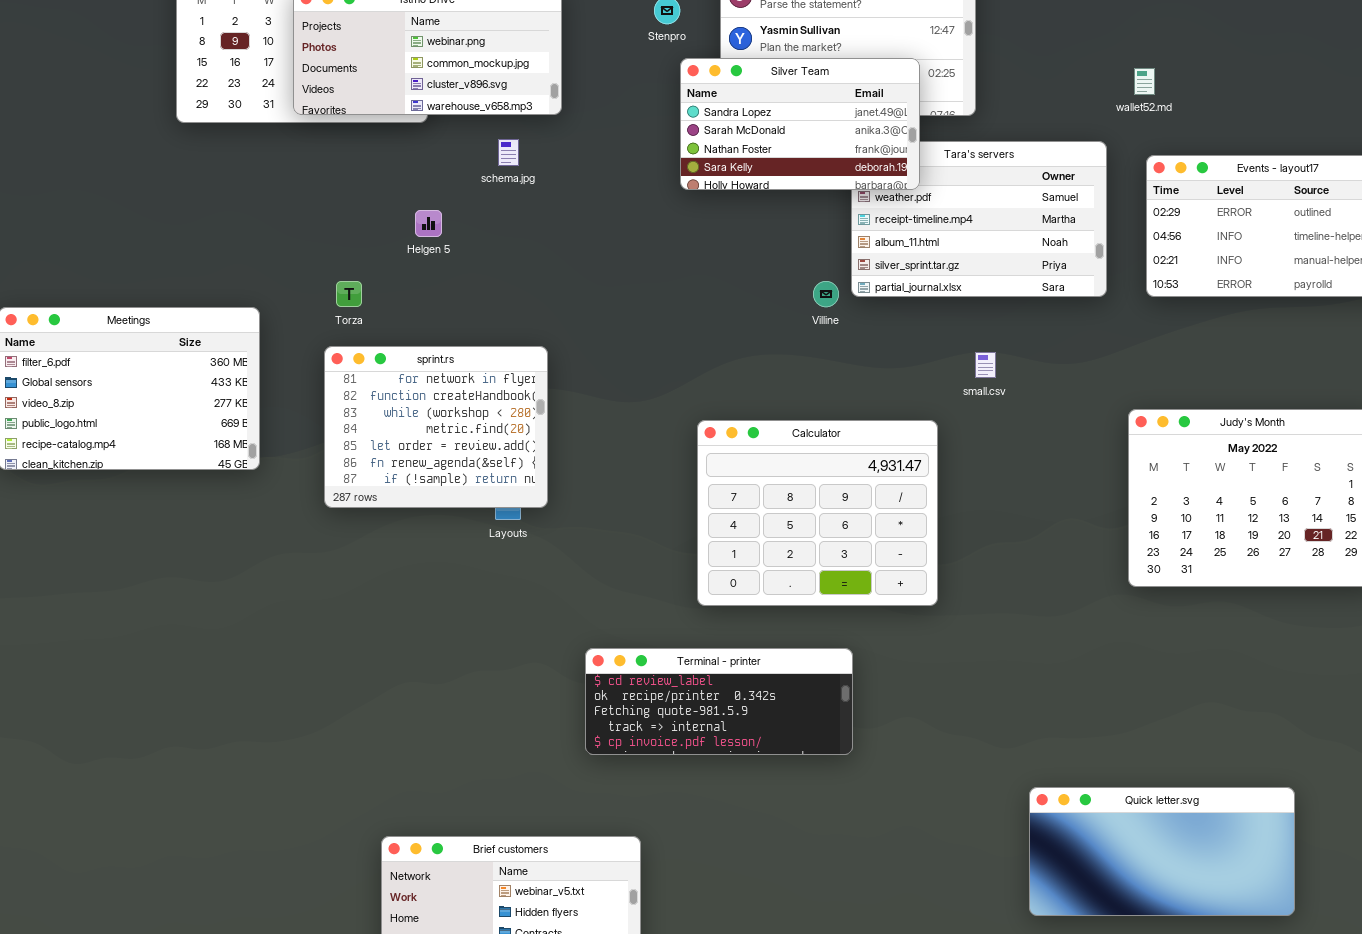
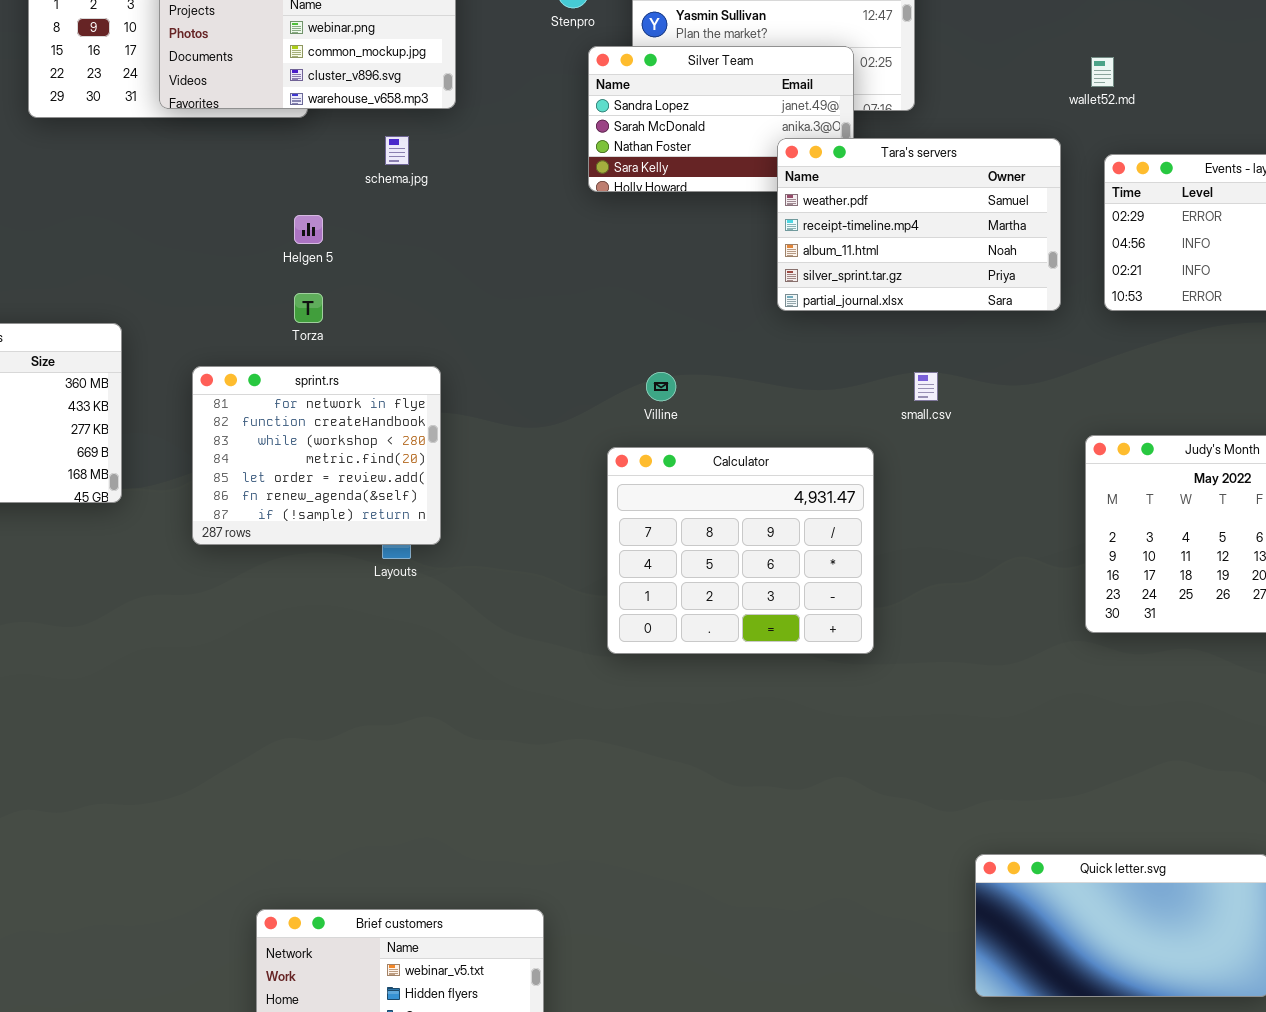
Tara's servers: [851,141,1107,297] -> [777,138,1061,311], raised
Torza: [336,281,362,307] -> [294,293,323,323], moved
Villine: [813,281,839,307] -> [646,372,676,401], moved
Terminal - printer: [585,648,853,755] -> none, closed

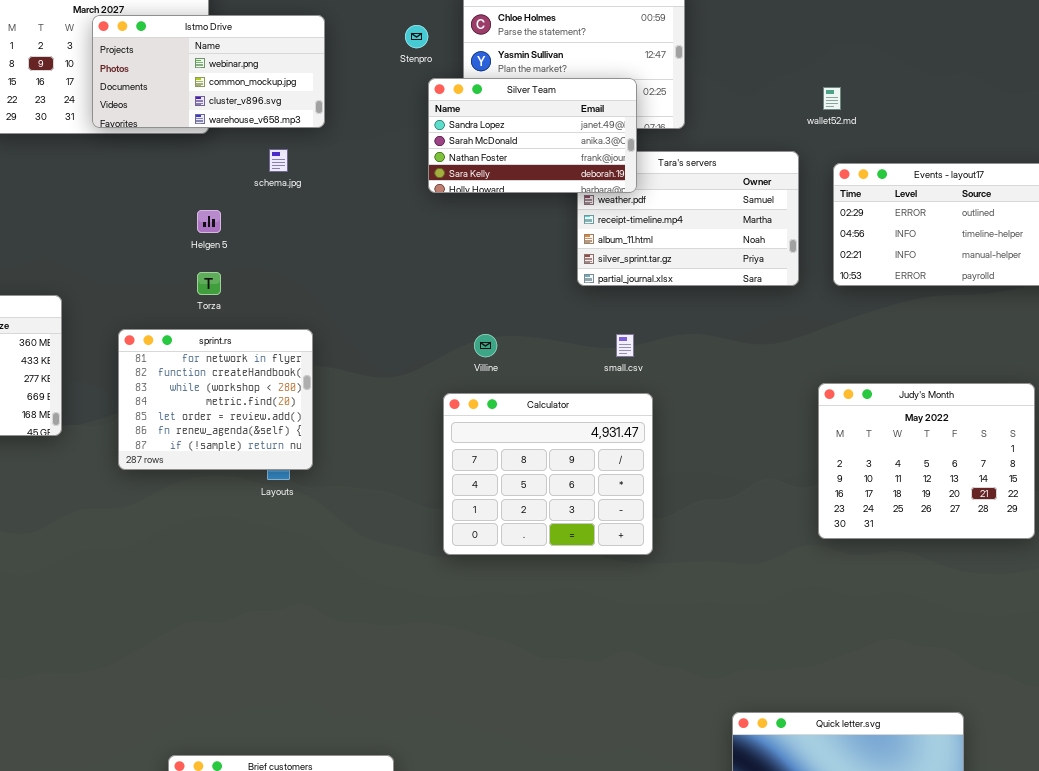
Silver Team: [588,46,854,192] -> [428,78,637,193], raised
small.csv: [914,372,938,401] -> [616,334,634,357], moved

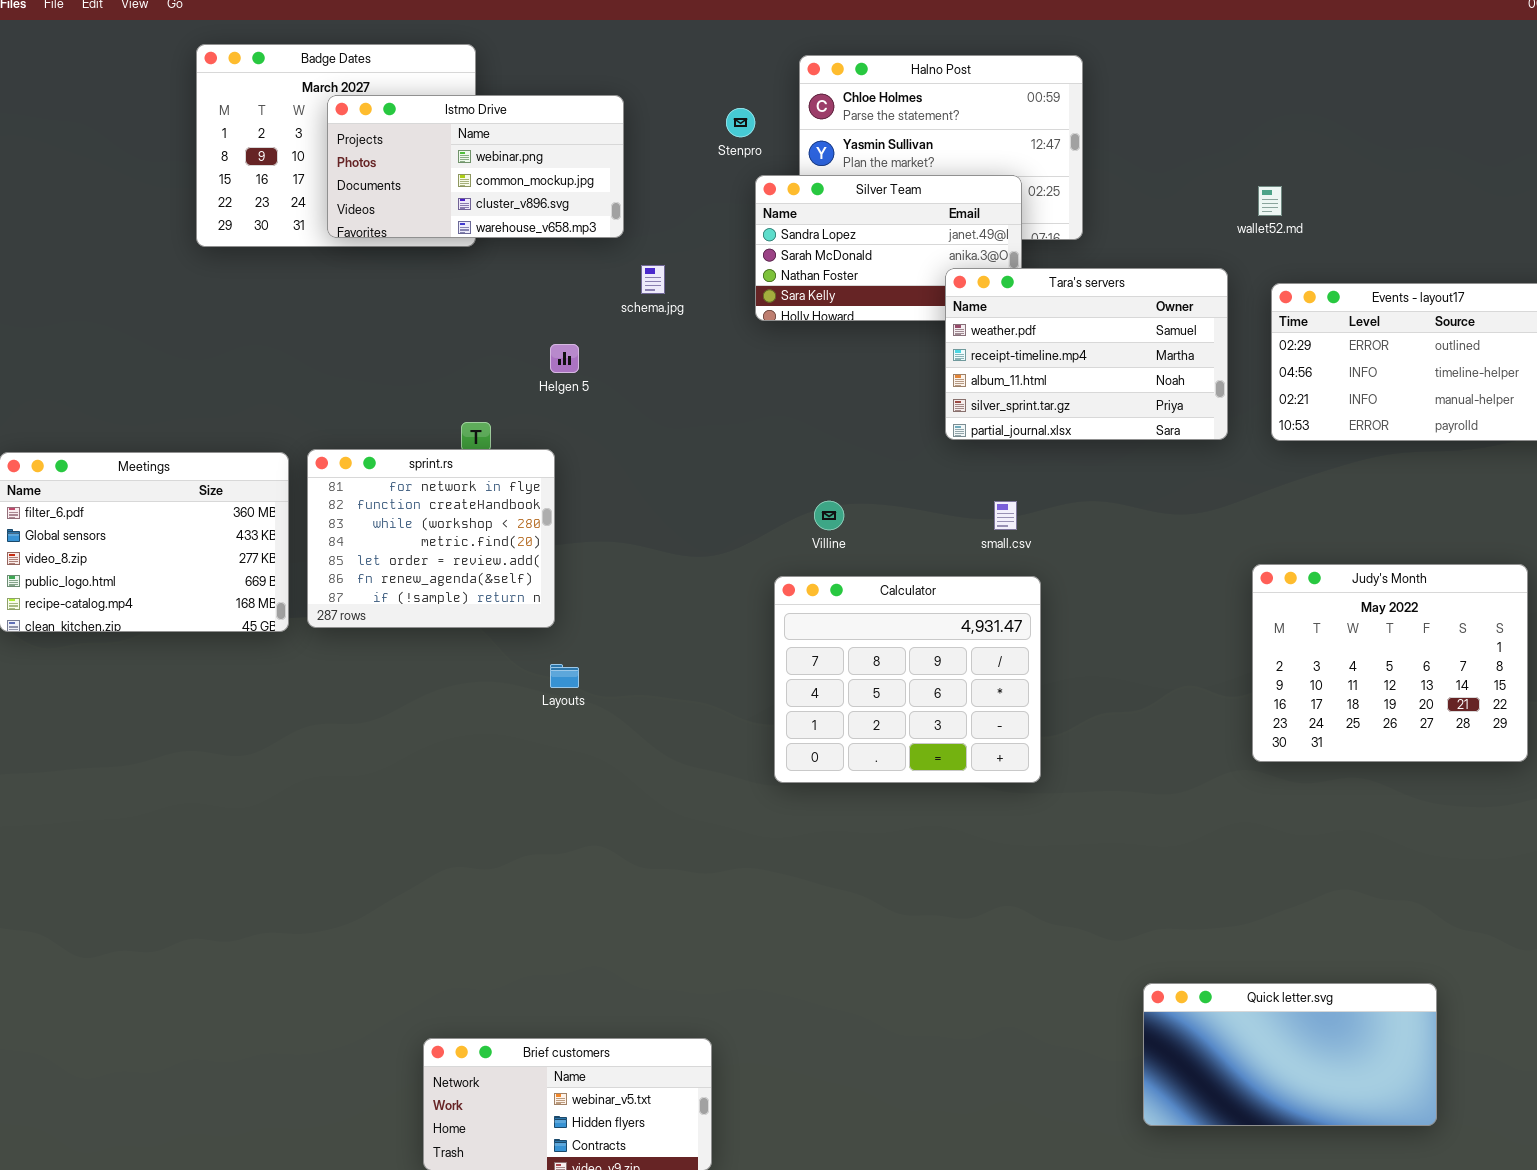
schema.jpg: [269,149,288,172] -> [641,265,665,294], moved
Tara's servers: [577,151,799,286] -> [945,268,1228,440], raised
Helgen 5: [197,210,221,233] -> [550,344,579,373], moved
sprint.rs: [118,329,313,470] -> [307,449,555,628], moved

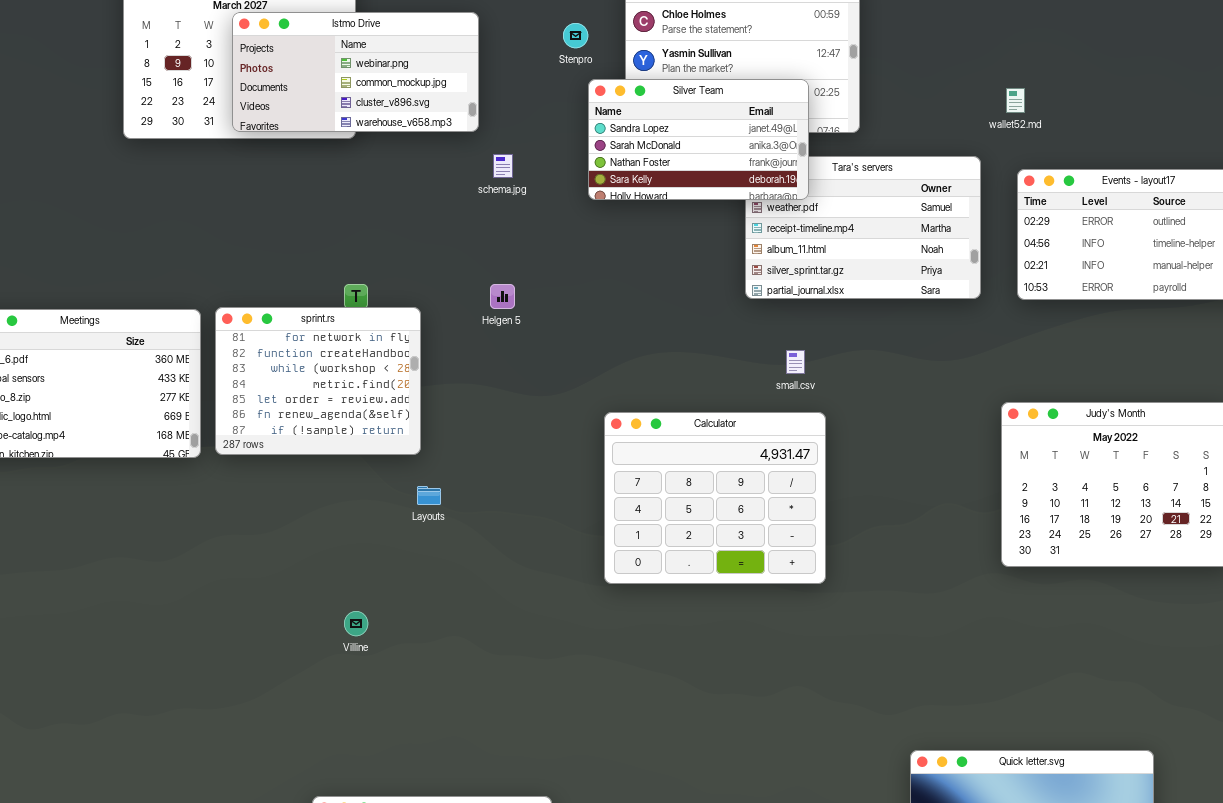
Silver Team: [755,175,1022,321] -> [588,79,809,200], raised
Helgen 5: [550,344,579,373] -> [490,284,515,309], moved
Villine: [814,501,844,530] -> [344,611,368,636], moved

